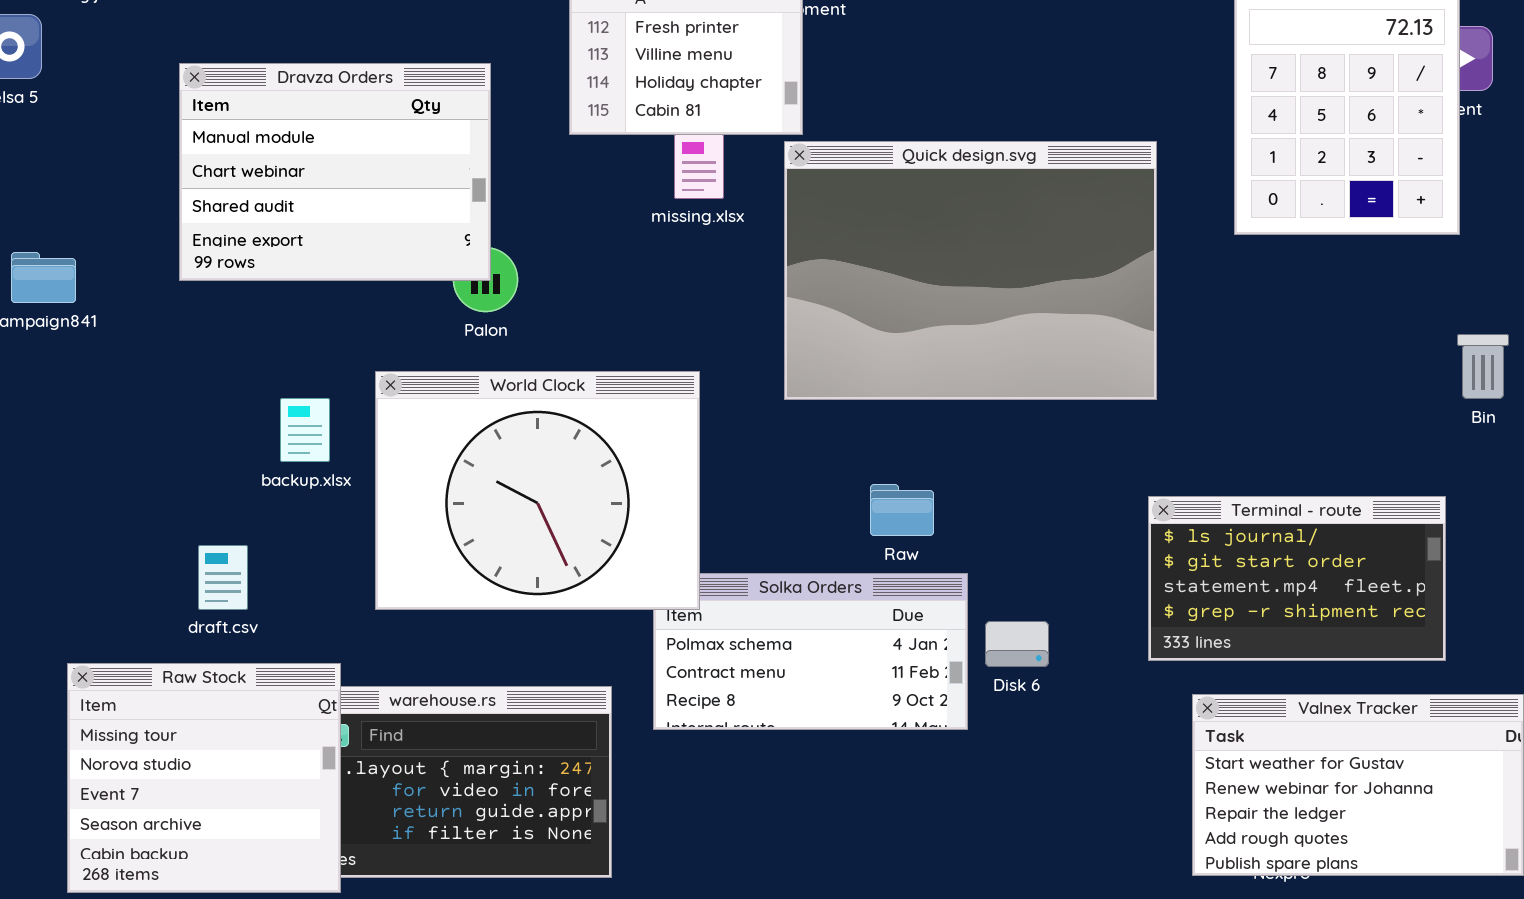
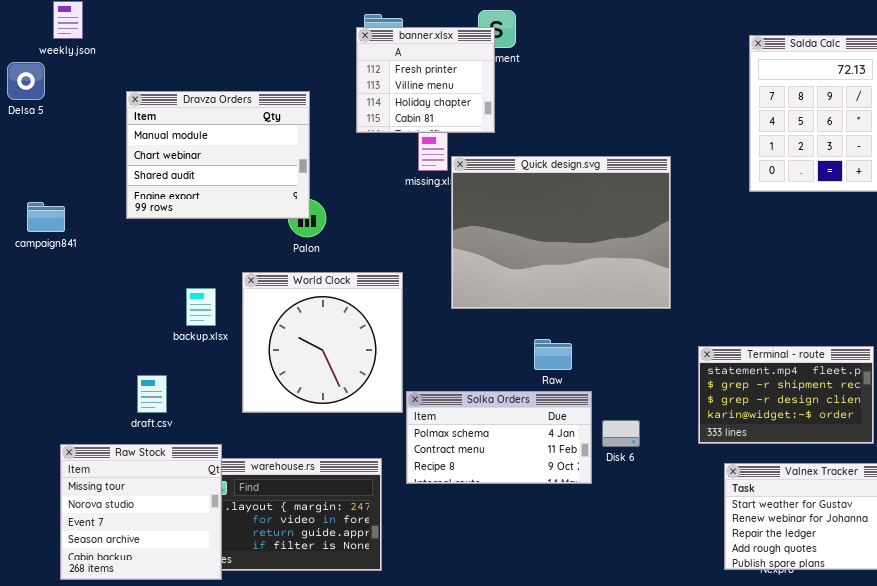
Quick design.svg: [784,141,1157,400] -> [451,156,671,309], moved
World Clock: [375,371,700,610] -> [242,272,403,413], resized
Terminal - route: [1148,496,1446,661] -> [698,346,874,444], scrolled down 2 rows

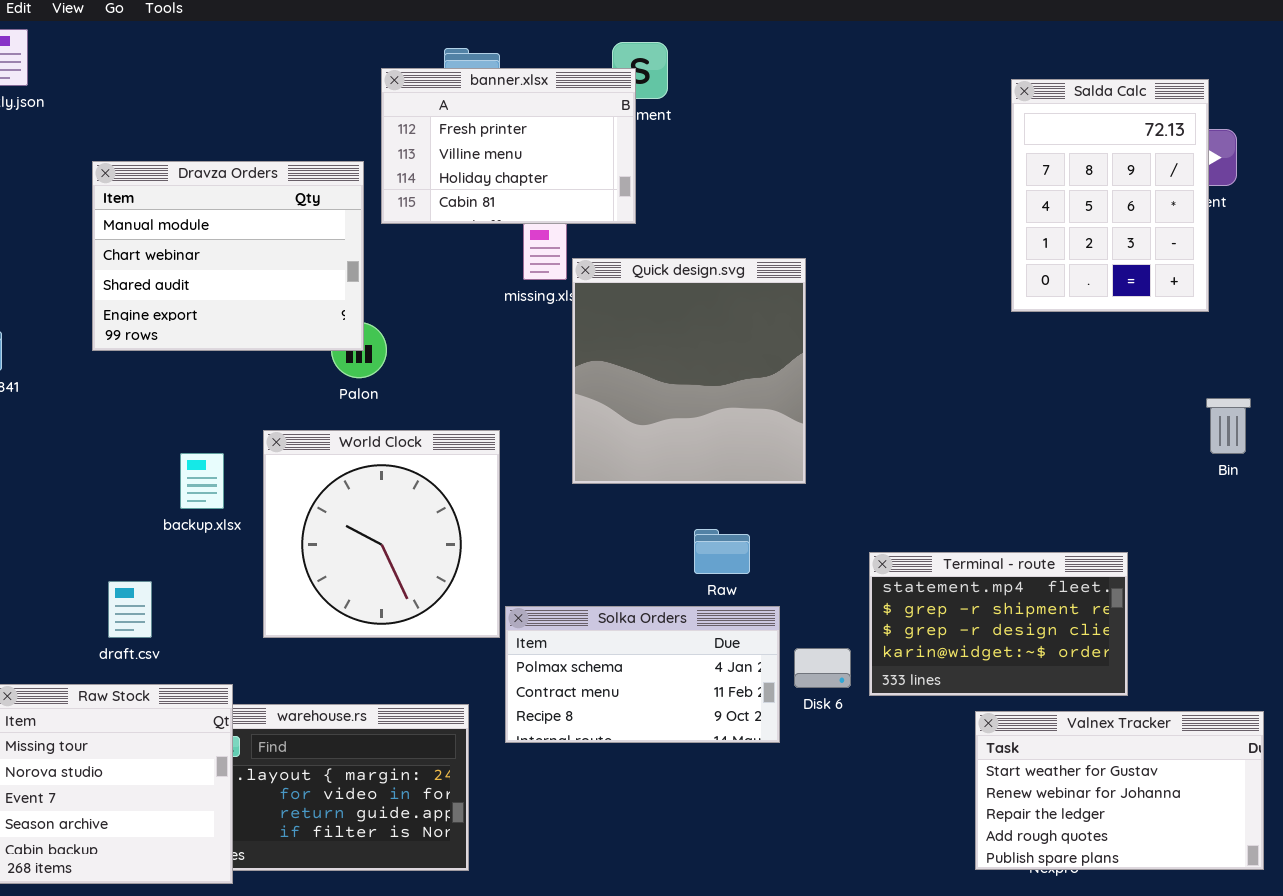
banner.xlsx: [356,27,495,133] -> [381,68,636,224], resized
Quick design.svg: [451,156,671,309] -> [572,258,806,484], resized
Terminal - route: [698,346,874,444] -> [869,552,1128,696], moved

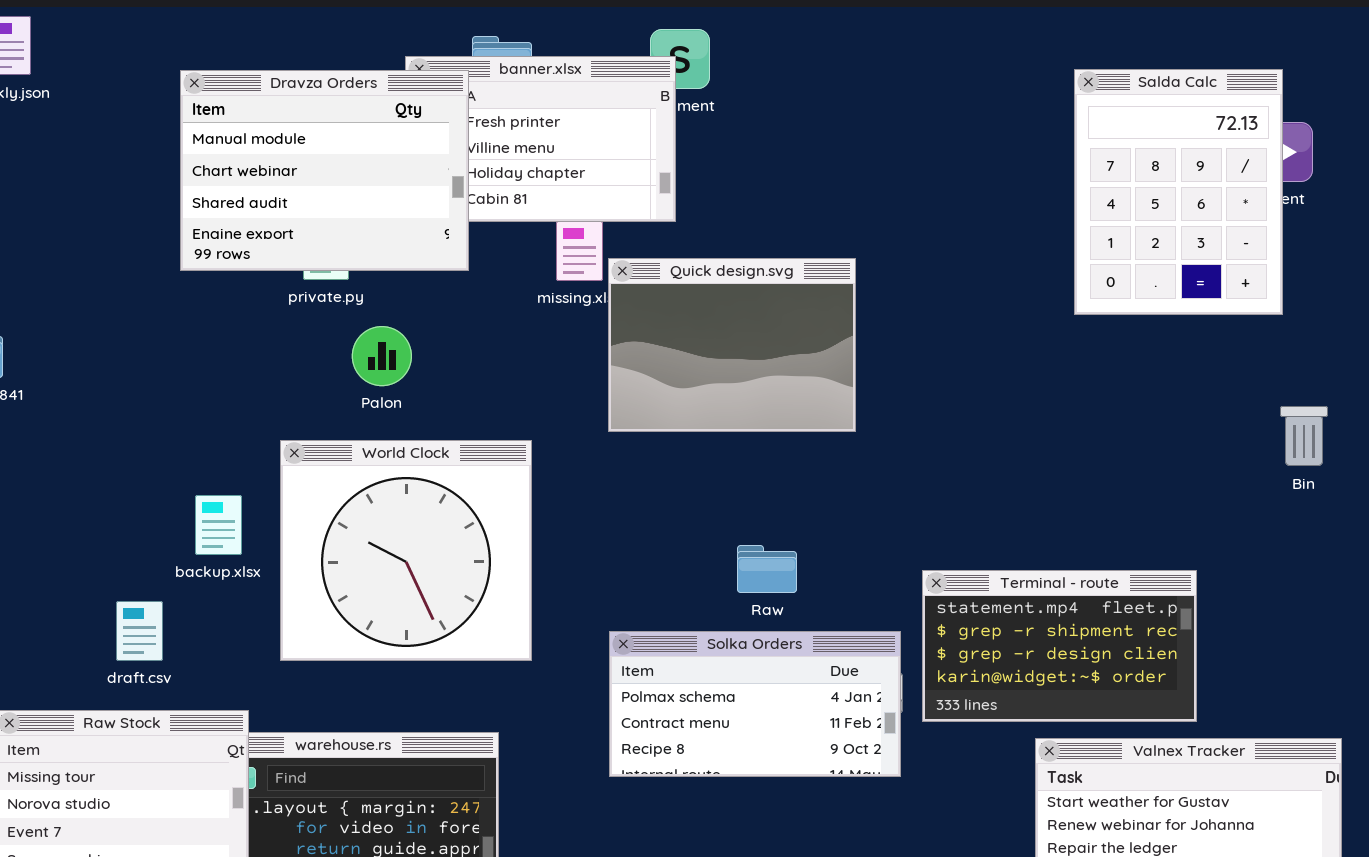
Dravza Orders: [92,161,364,351] -> [180,70,469,271], moved
Quick design.svg: [572,258,806,484] -> [608,258,856,432], resized
backup.xlsx: [180,453,224,509] -> [195,495,242,555], moved
Solka Orders: [505,606,780,743] -> [609,631,901,777], moved

